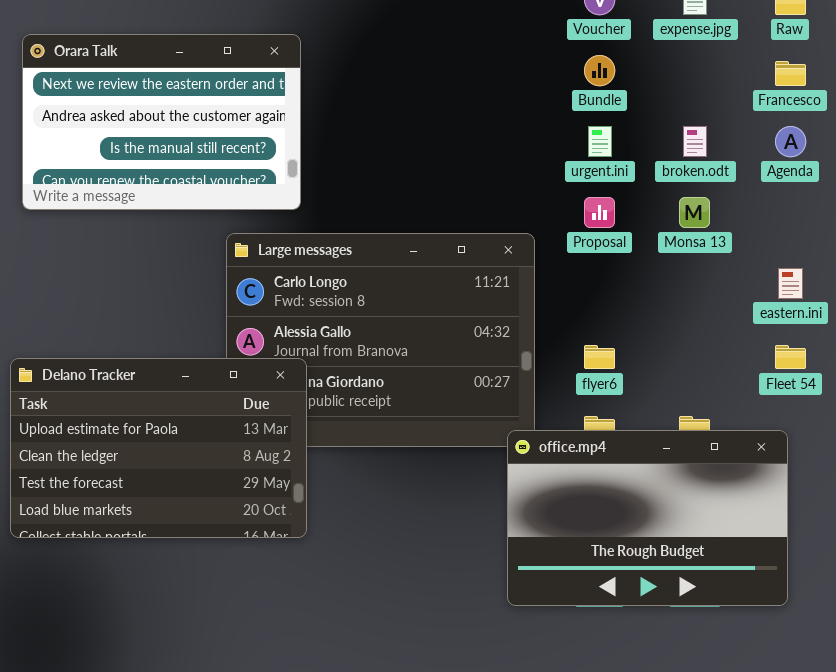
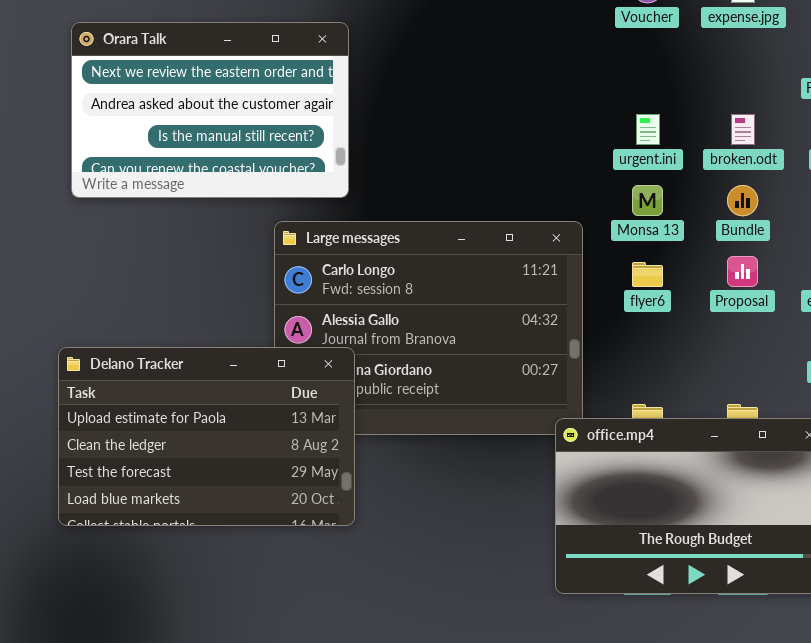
Bundle: [584,55,615,86] -> [727,185,758,216], moved
Proposal: [584,197,615,228] -> [727,256,758,287], moved
Monsa 13: [679,197,710,228] -> [632,185,663,216], moved
flyer6: [584,345,615,369] -> [632,262,663,287], moved

